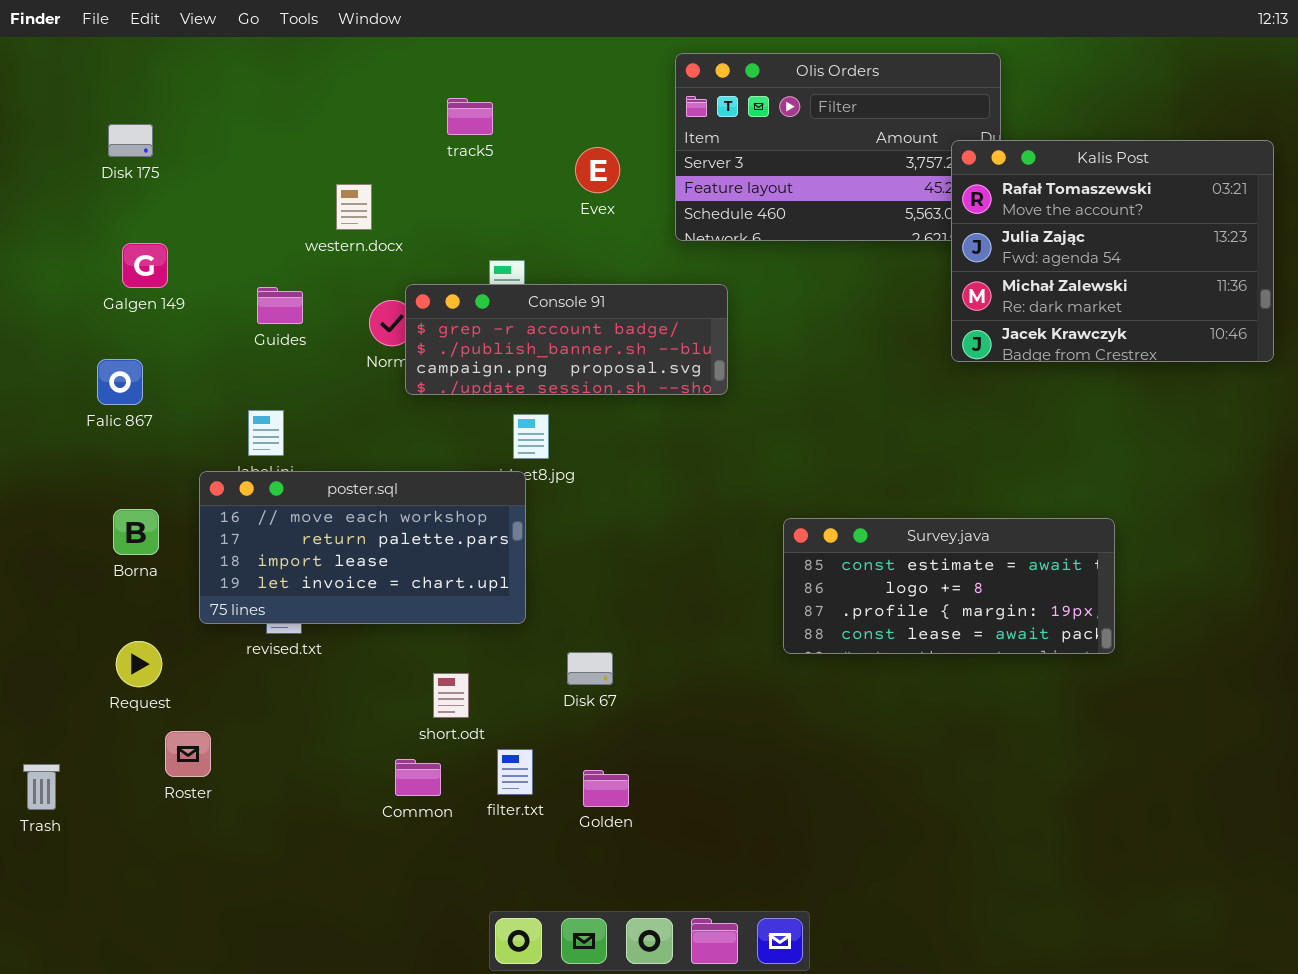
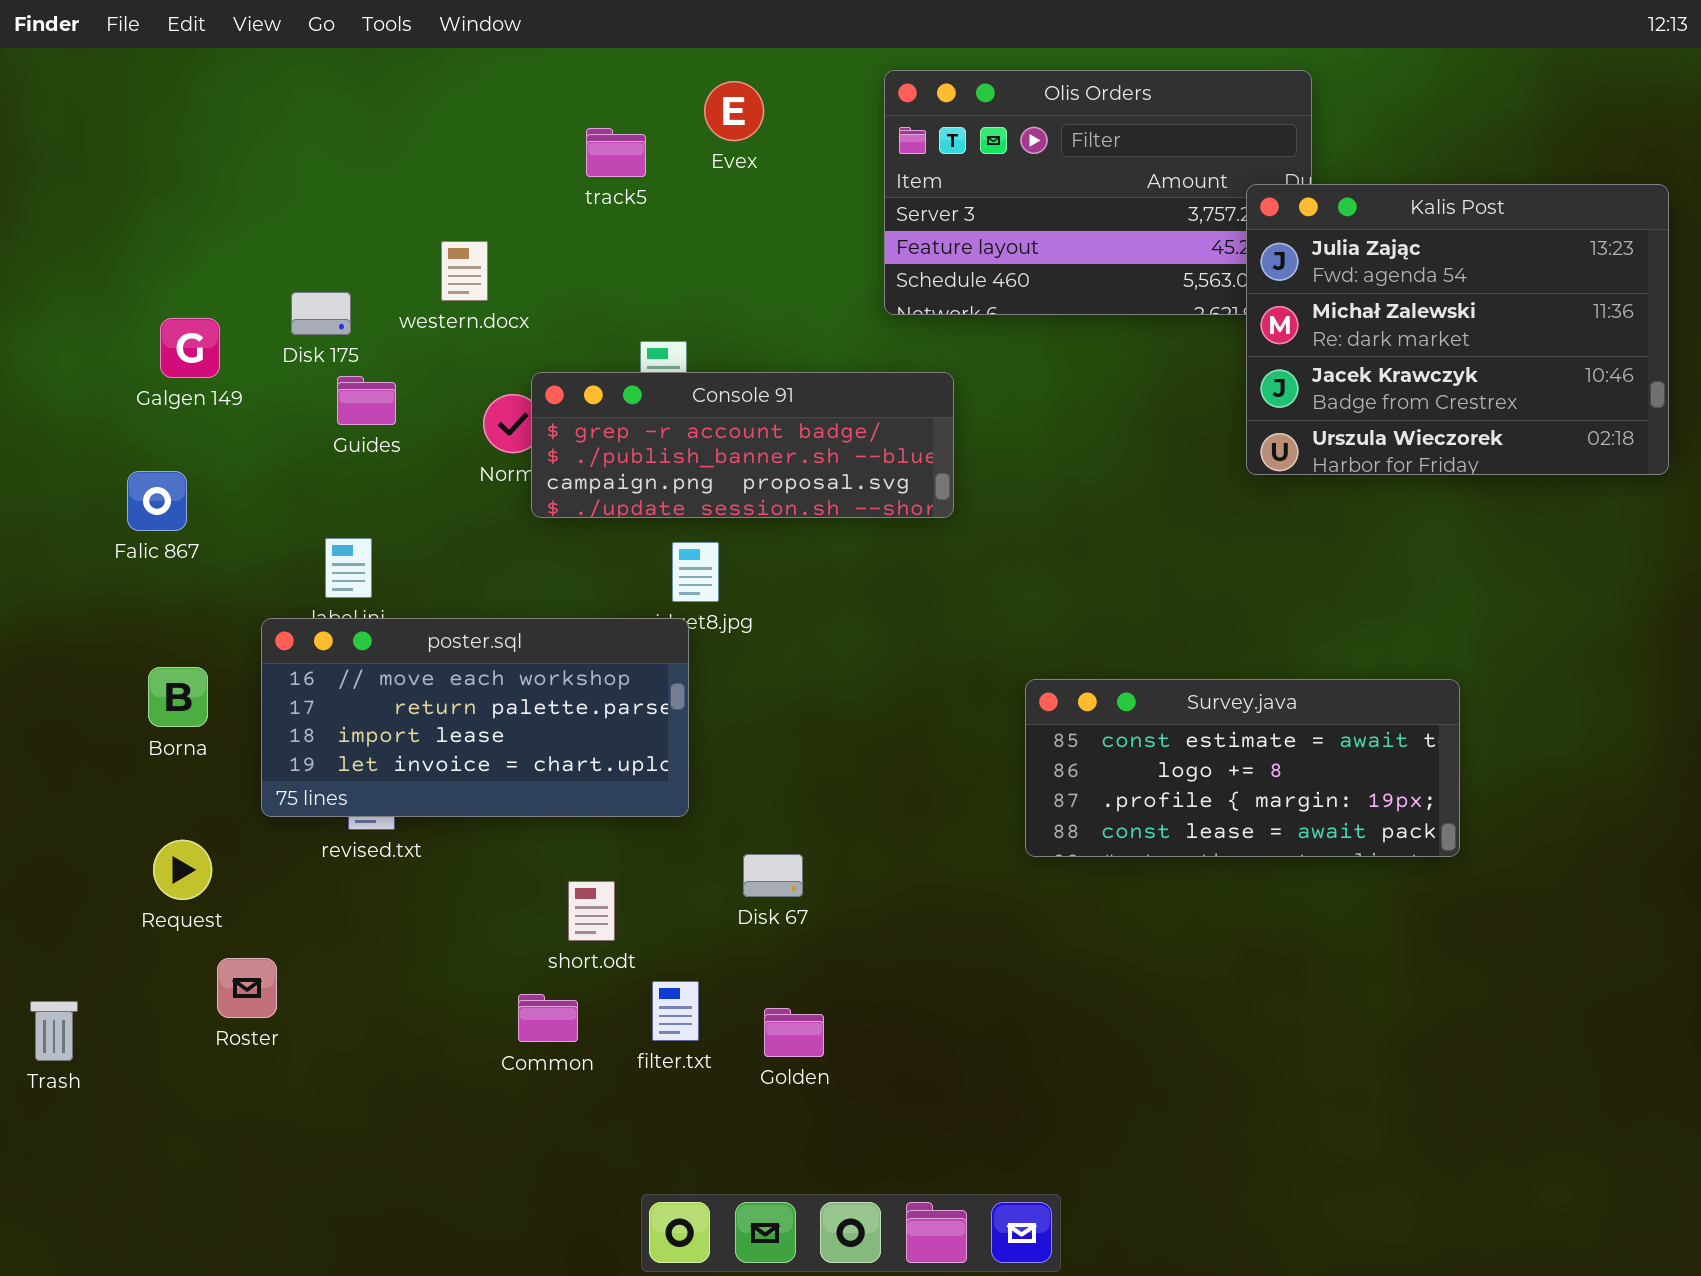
Disk 175: [108,124,153,157] -> [291,292,351,335], moved
Kalis Post: [951,140,1274,362] -> [1246,184,1669,475], scrolled down 1 row
Evex: [575,147,620,193] -> [704,81,764,141], moved

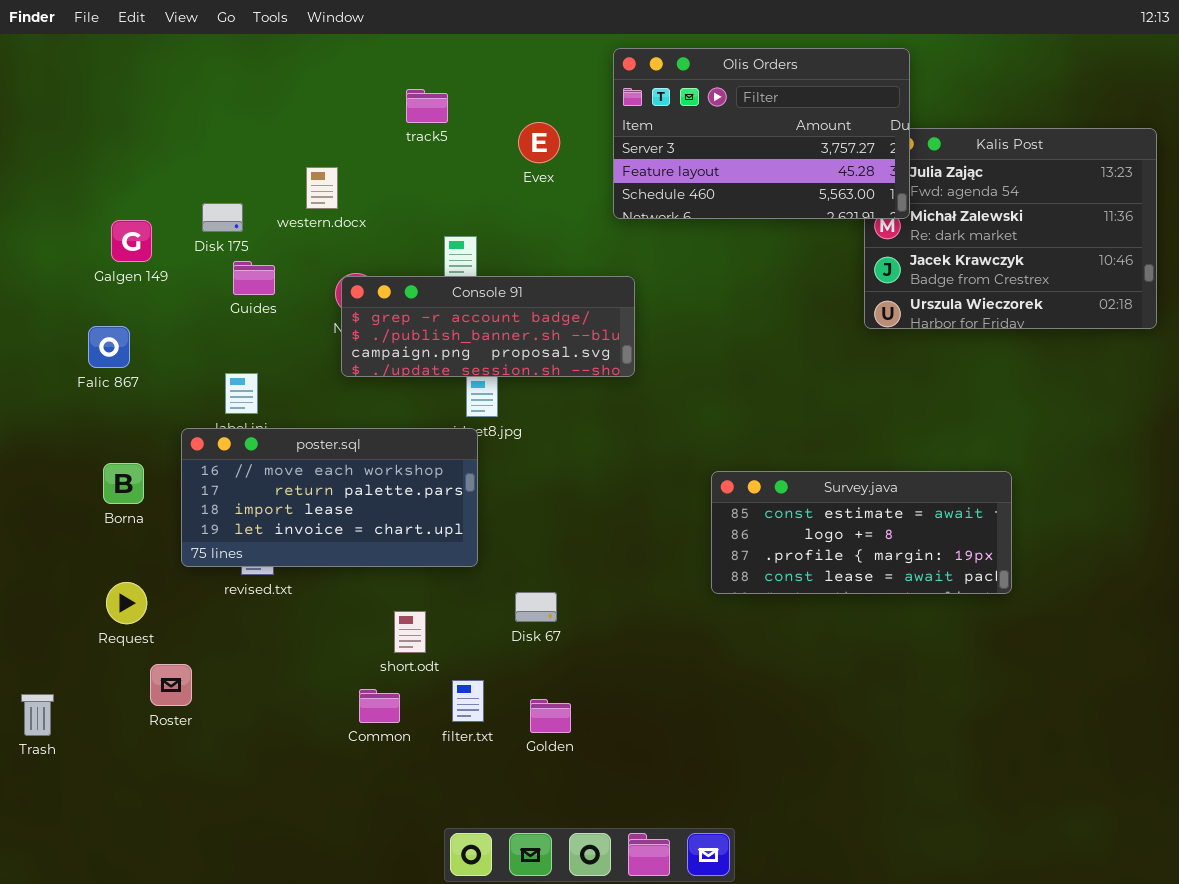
Olis Orders: [884,70,1312,315] -> [613,48,910,219], raised
Evex: [704,81,764,141] -> [518,122,560,163], moved
Console 91: [531,372,954,518] -> [341,276,635,377], moved

